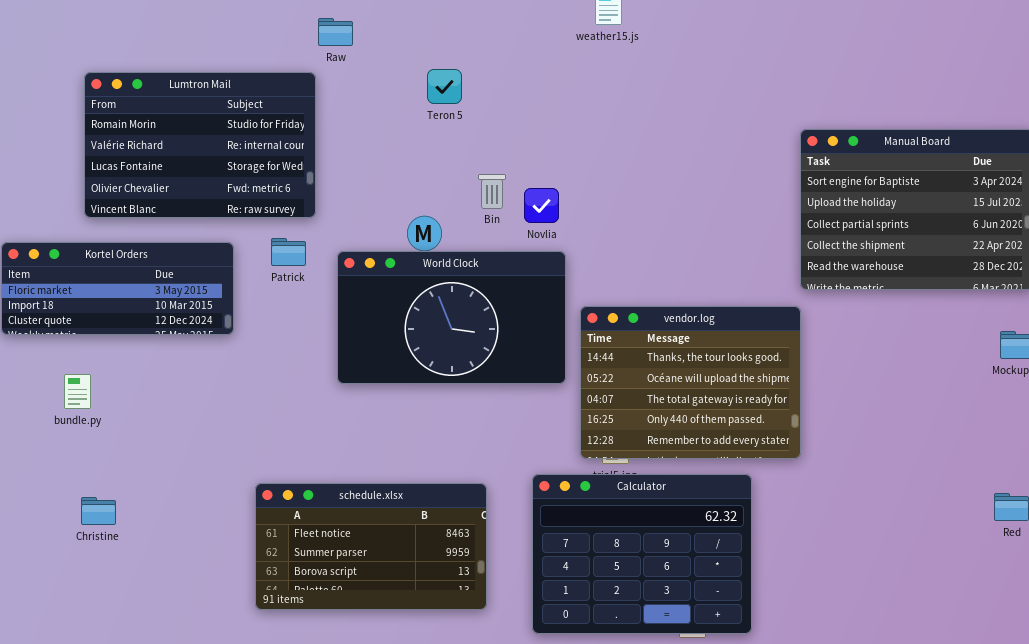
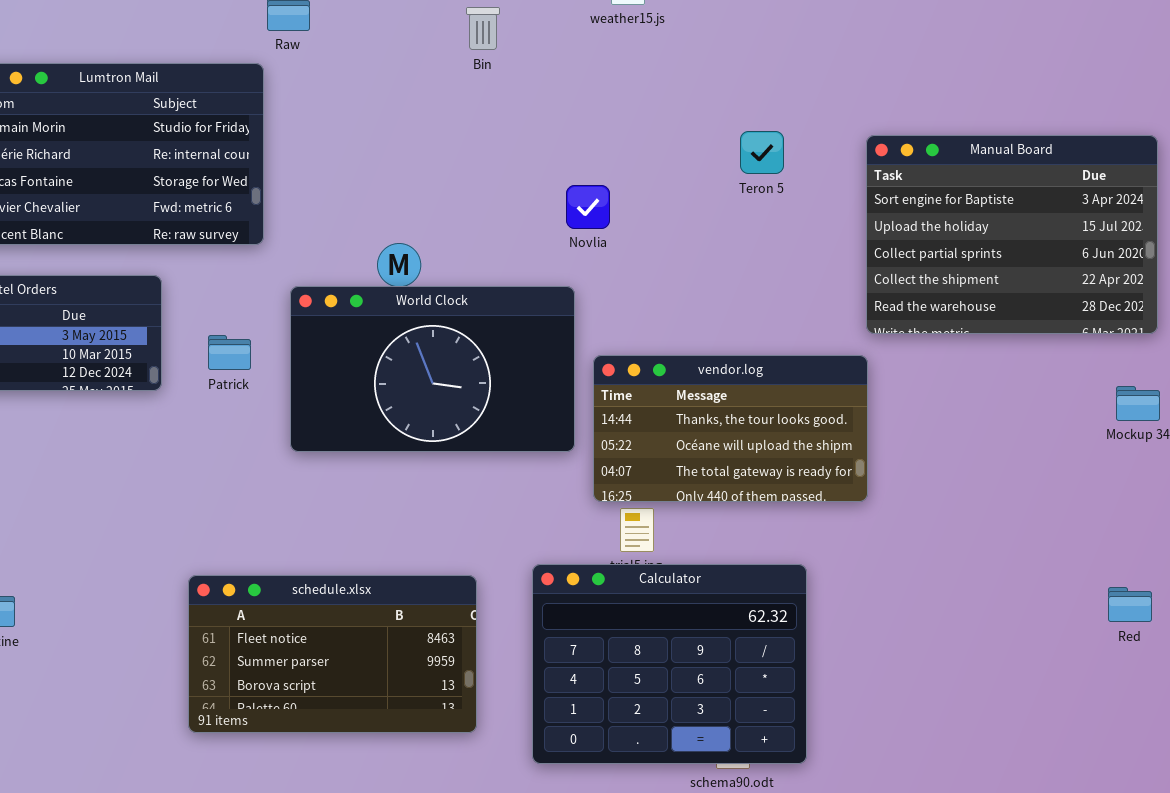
Teron 5: [427,69,462,104] -> [740,131,784,174], moved
Bin: [478,174,506,209] -> [466,7,500,50], moved
Novlia: [524,188,559,223] -> [566,185,610,229], moved
Patrick: [271,238,306,266] -> [208,335,251,370], moved
vendor.log: [580,306,801,459] -> [593,355,868,502], resized

